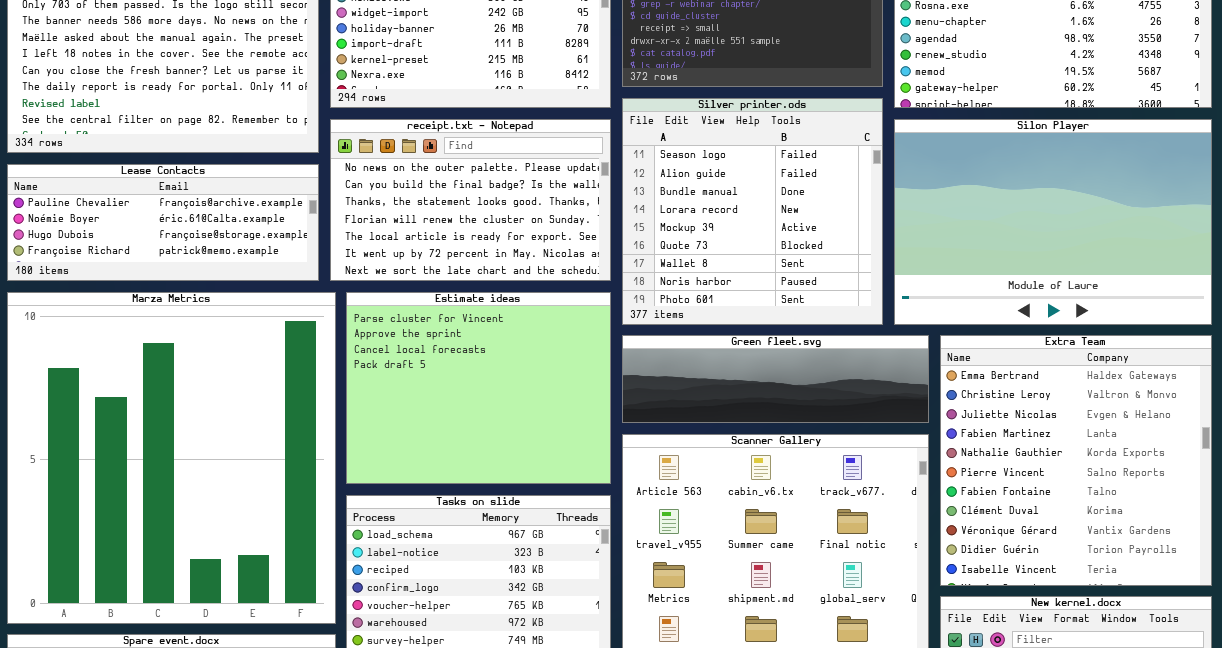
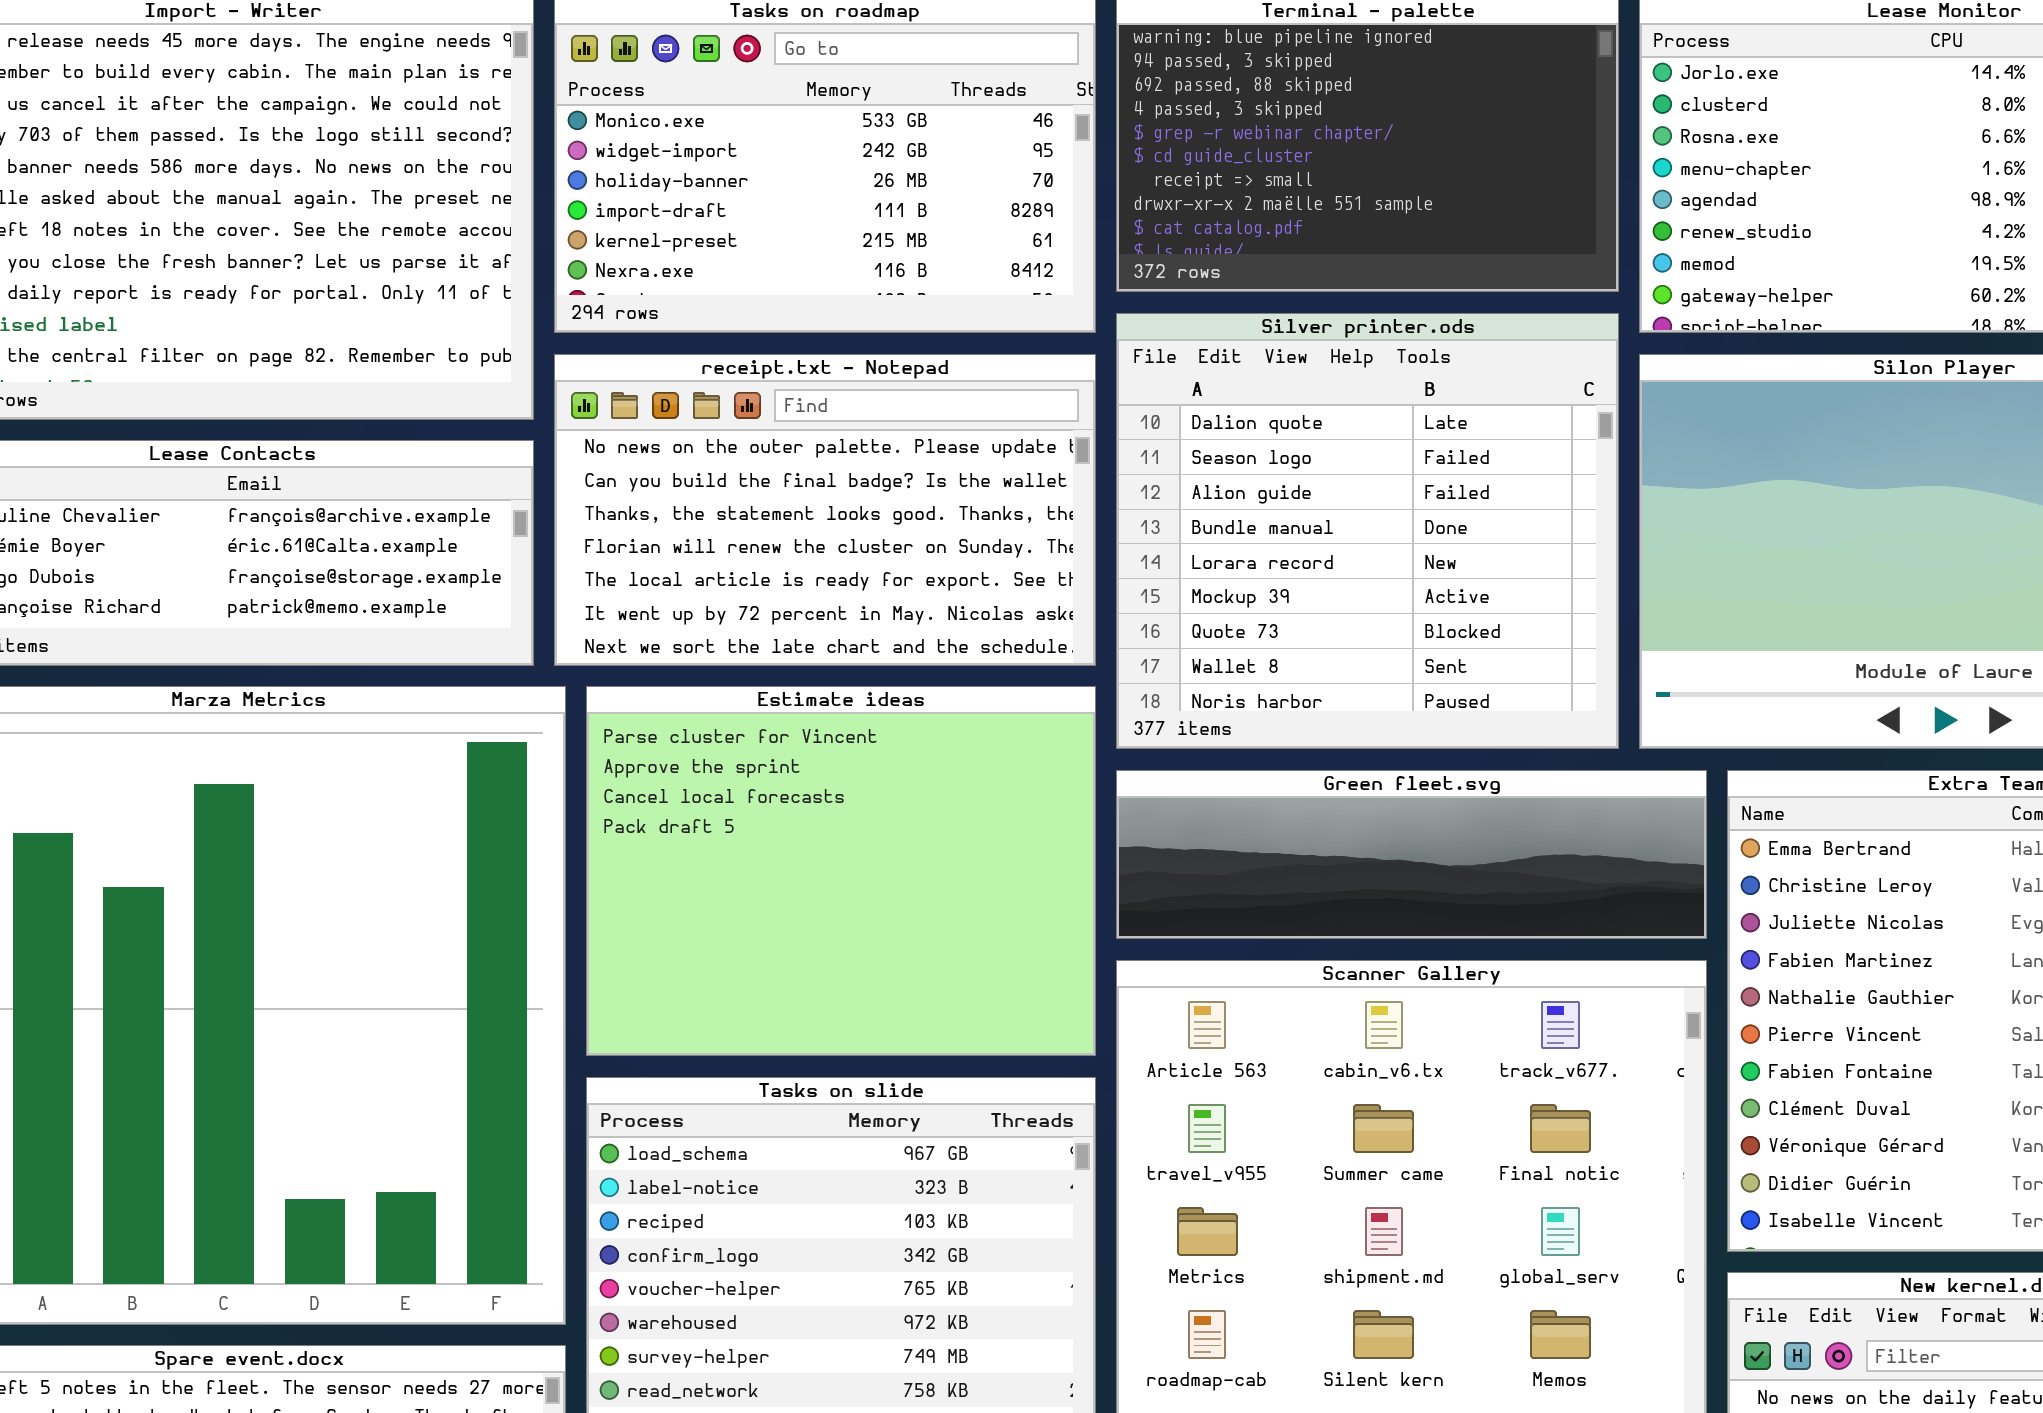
Silver printer.ods: [622,98,883,325] -> [1116,313,1619,749], scrolled up 1 row

